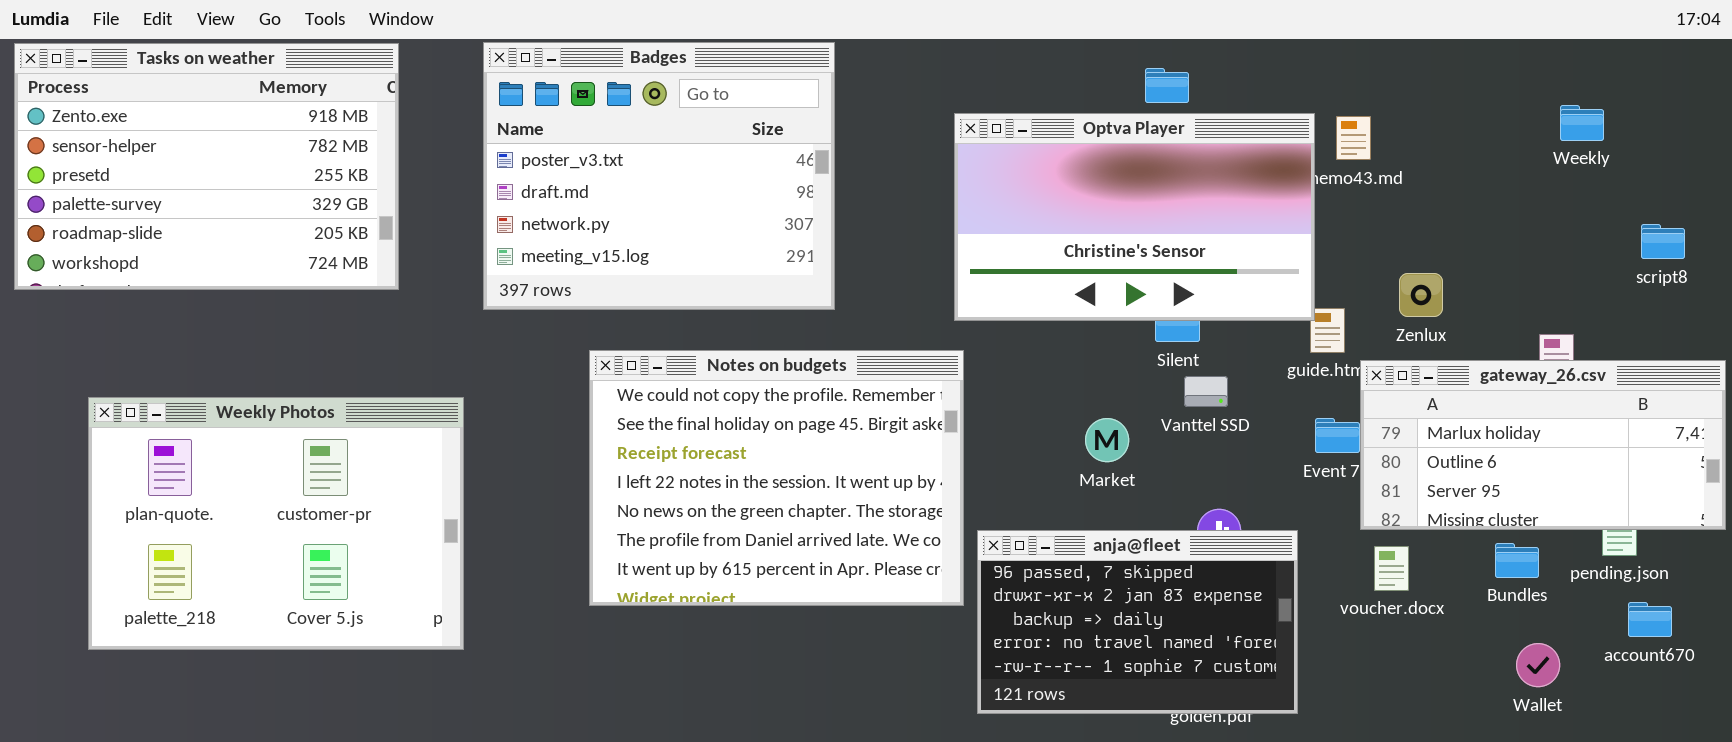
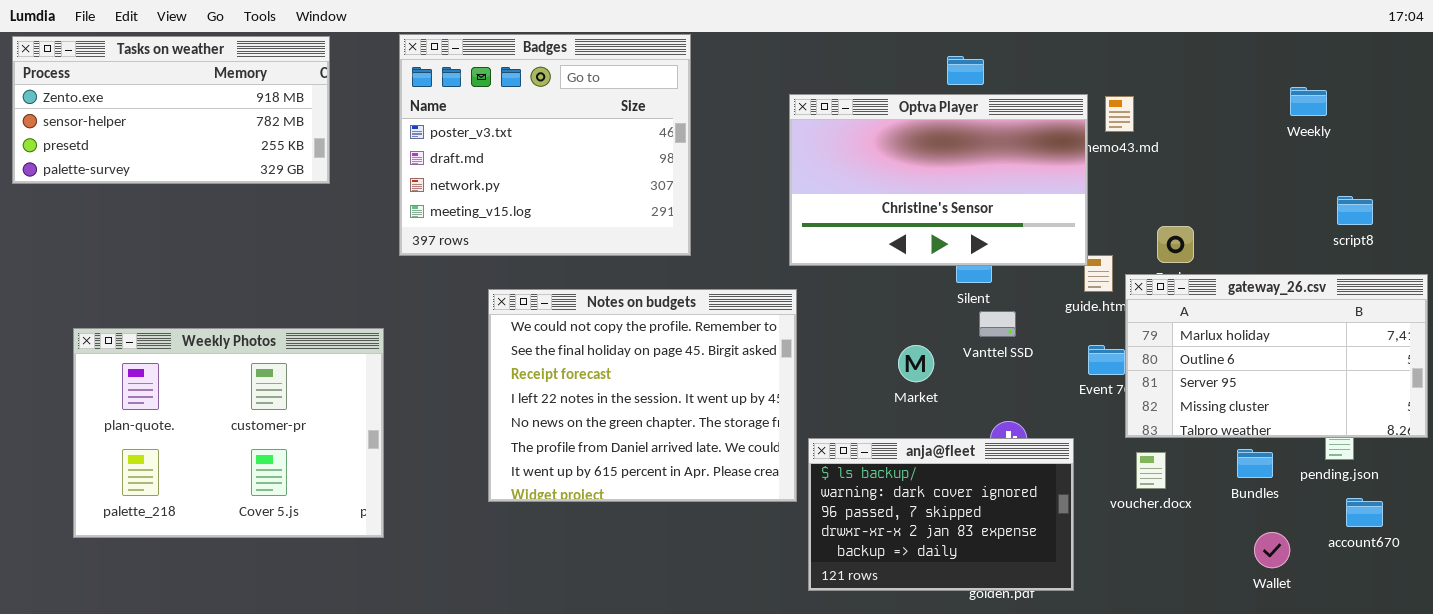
Tasks on weather: [14,43,399,290] -> [12,36,330,184], resized
script8: [1641,224,1685,259] -> [1337,196,1373,225], moved
gateway_26.csv: [1360,360,1726,530] -> [1125,274,1428,438], resized
anja@fleet: [977,530,1298,714] -> [808,438,1074,591], scrolled up 2 rows

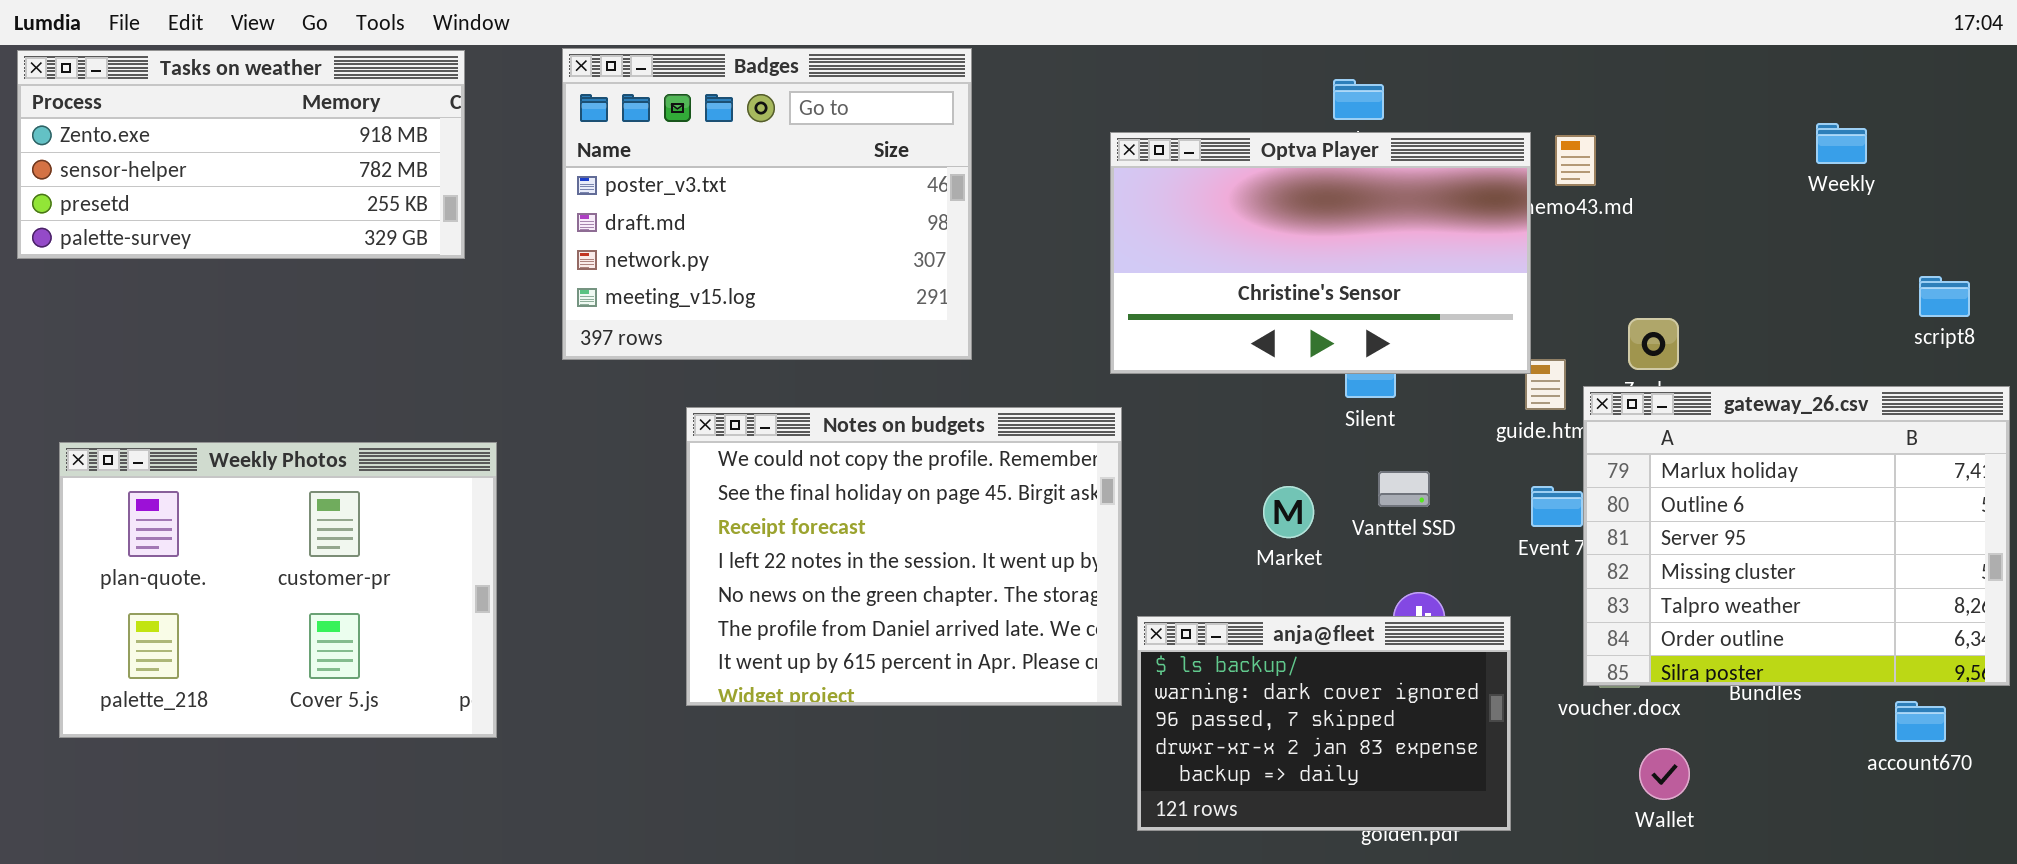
script8: [1337,196,1373,225] -> [1919,276,1970,317], moved
gateway_26.csv: [1125,274,1428,438] -> [1583,386,2010,686], resized
Vanttel SSD: [979,311,1016,337] -> [1378,471,1430,507], moved
Weekly Photos: [73,328,384,538] -> [59,442,497,738], moved
Wallet: [1254,532,1290,568] -> [1639,748,1690,800], moved

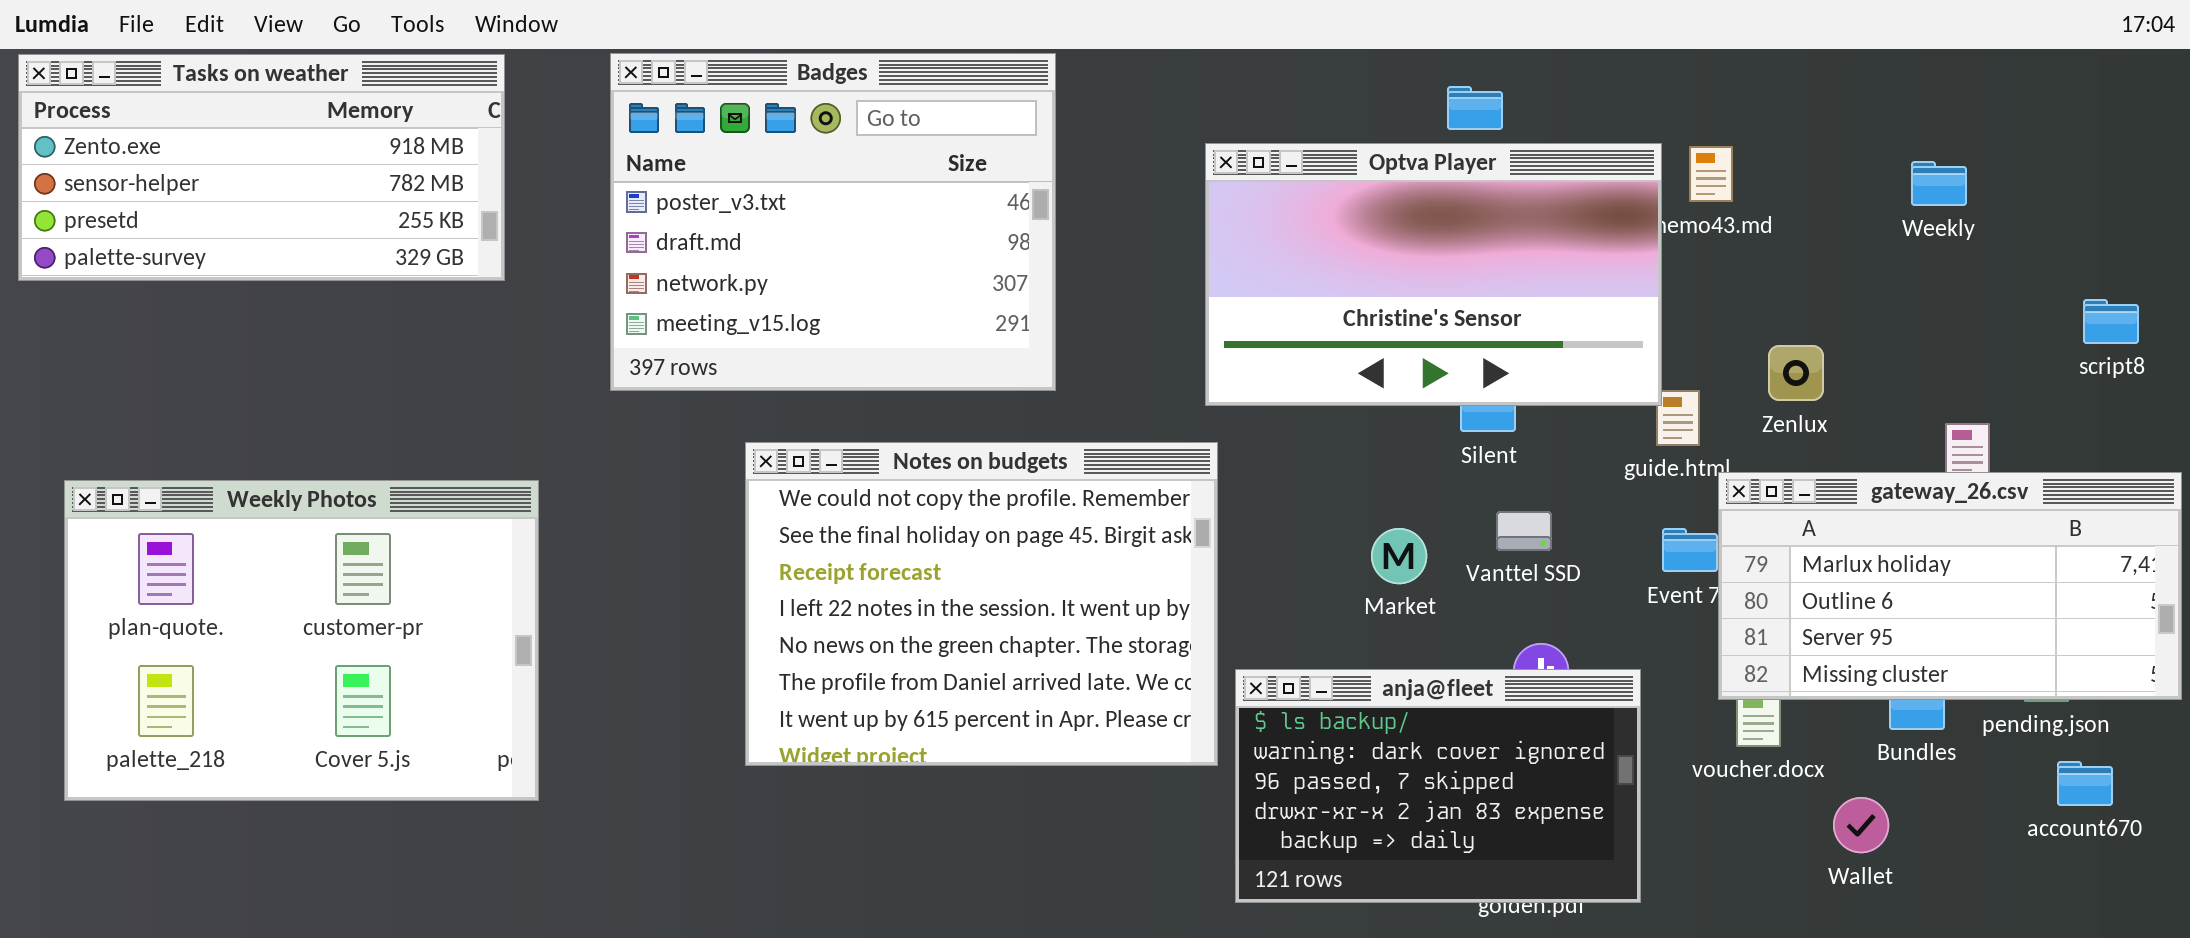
Weekly: [1816,123,1867,164] -> [1911,161,1967,206], moved
gateway_26.csv: [1583,386,2010,686] -> [1718,472,2182,700], moved, resized
Wallet: [1639,748,1690,800] -> [1833,797,1889,853], moved

